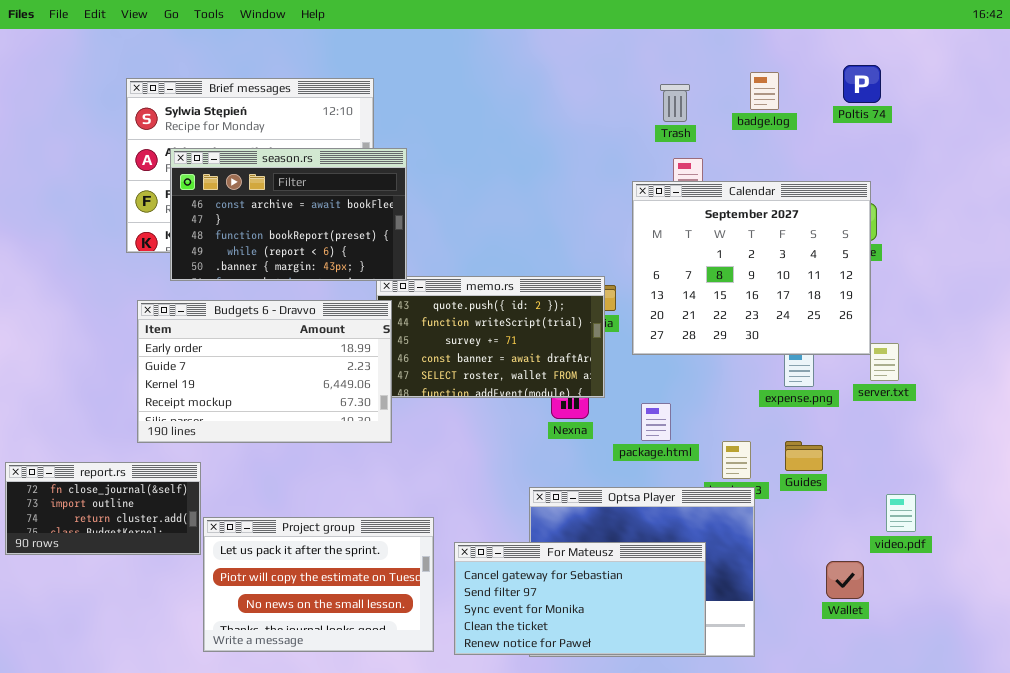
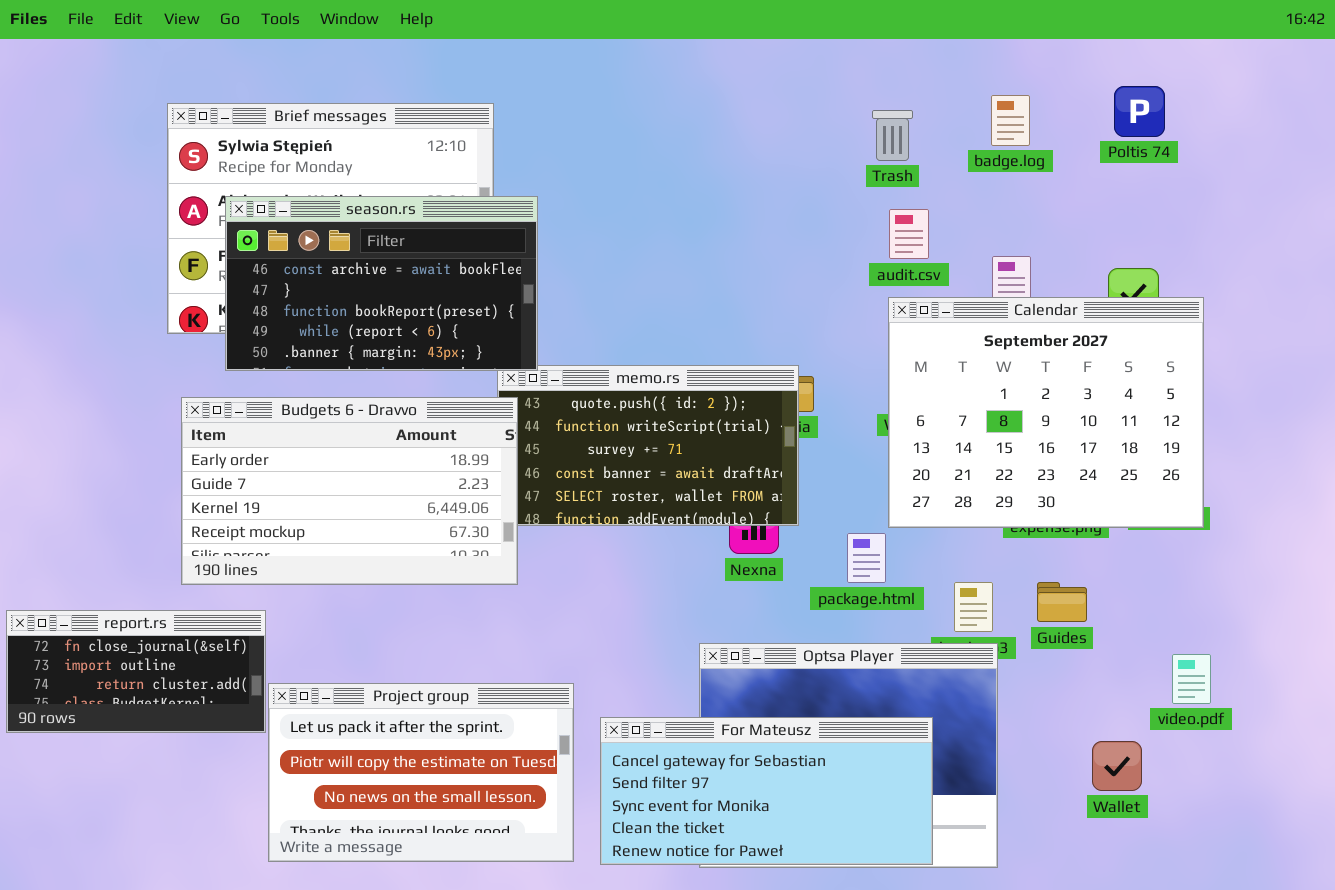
Calendar: [632,181,871,355] -> [888,297,1204,528], moved

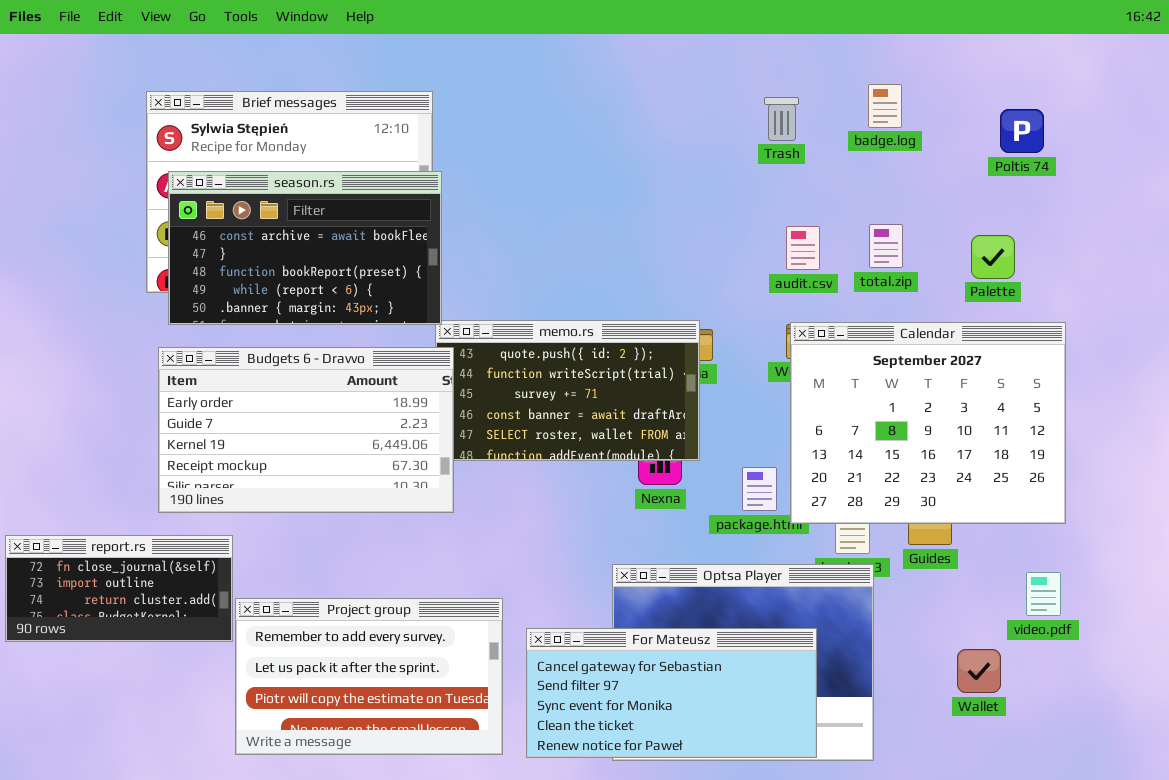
Poltis 74: [1114,86,1165,137] -> [1000,109,1044,153], moved
season.rs: [225,196,538,371] -> [168,171,442,325], moved
audit.csv: [889,209,929,259] -> [786,226,820,270], moved
Calendar: [888,297,1204,528] -> [790,322,1066,524], moved
Project group: [268,683,574,862] -> [235,598,503,755], scrolled up 1 row

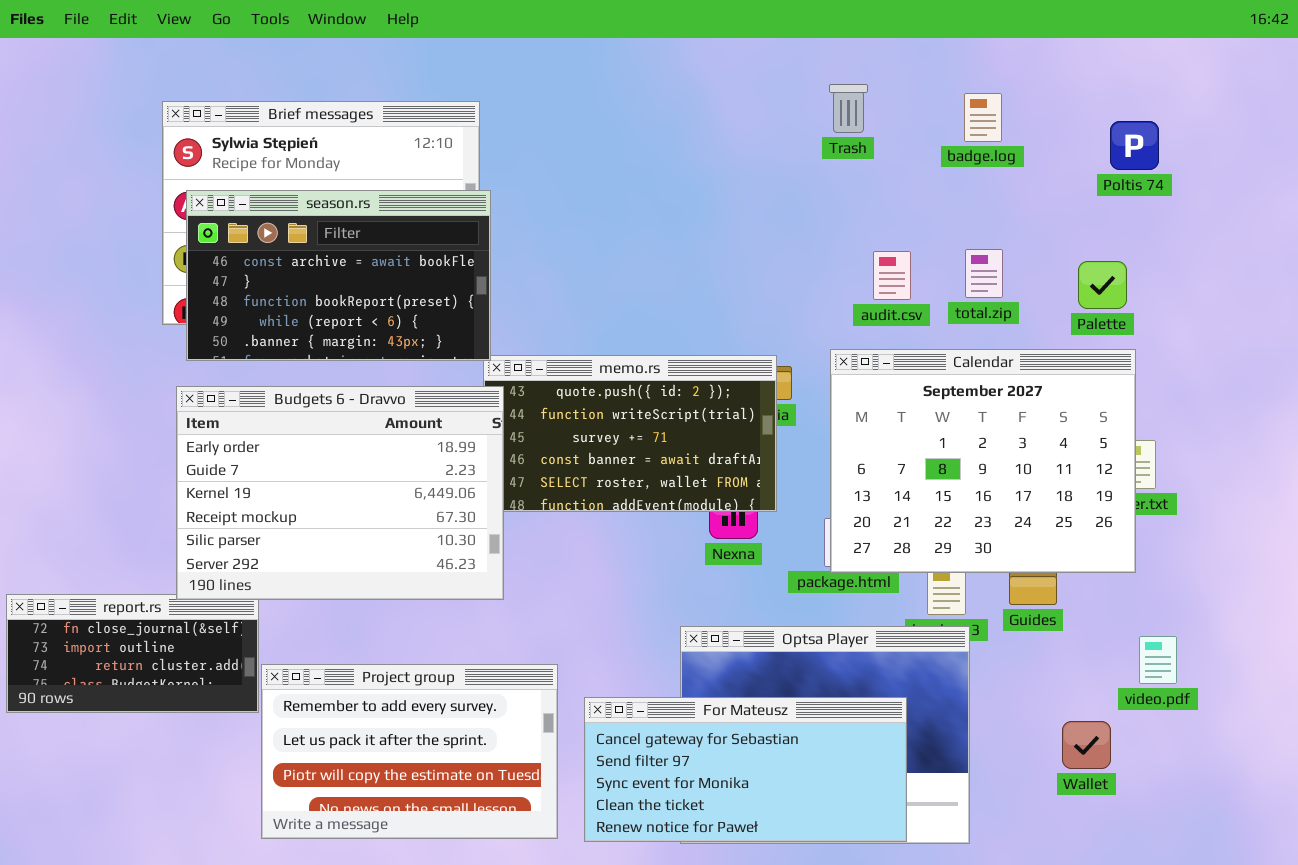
Trash: [764,97,799,141] -> [829,84,868,133], moved
Calendar: [790,322,1066,524] -> [830,349,1136,573], moved
Budgets 6 - Dravvo: [158,347,454,513] -> [176,386,504,600], resized

